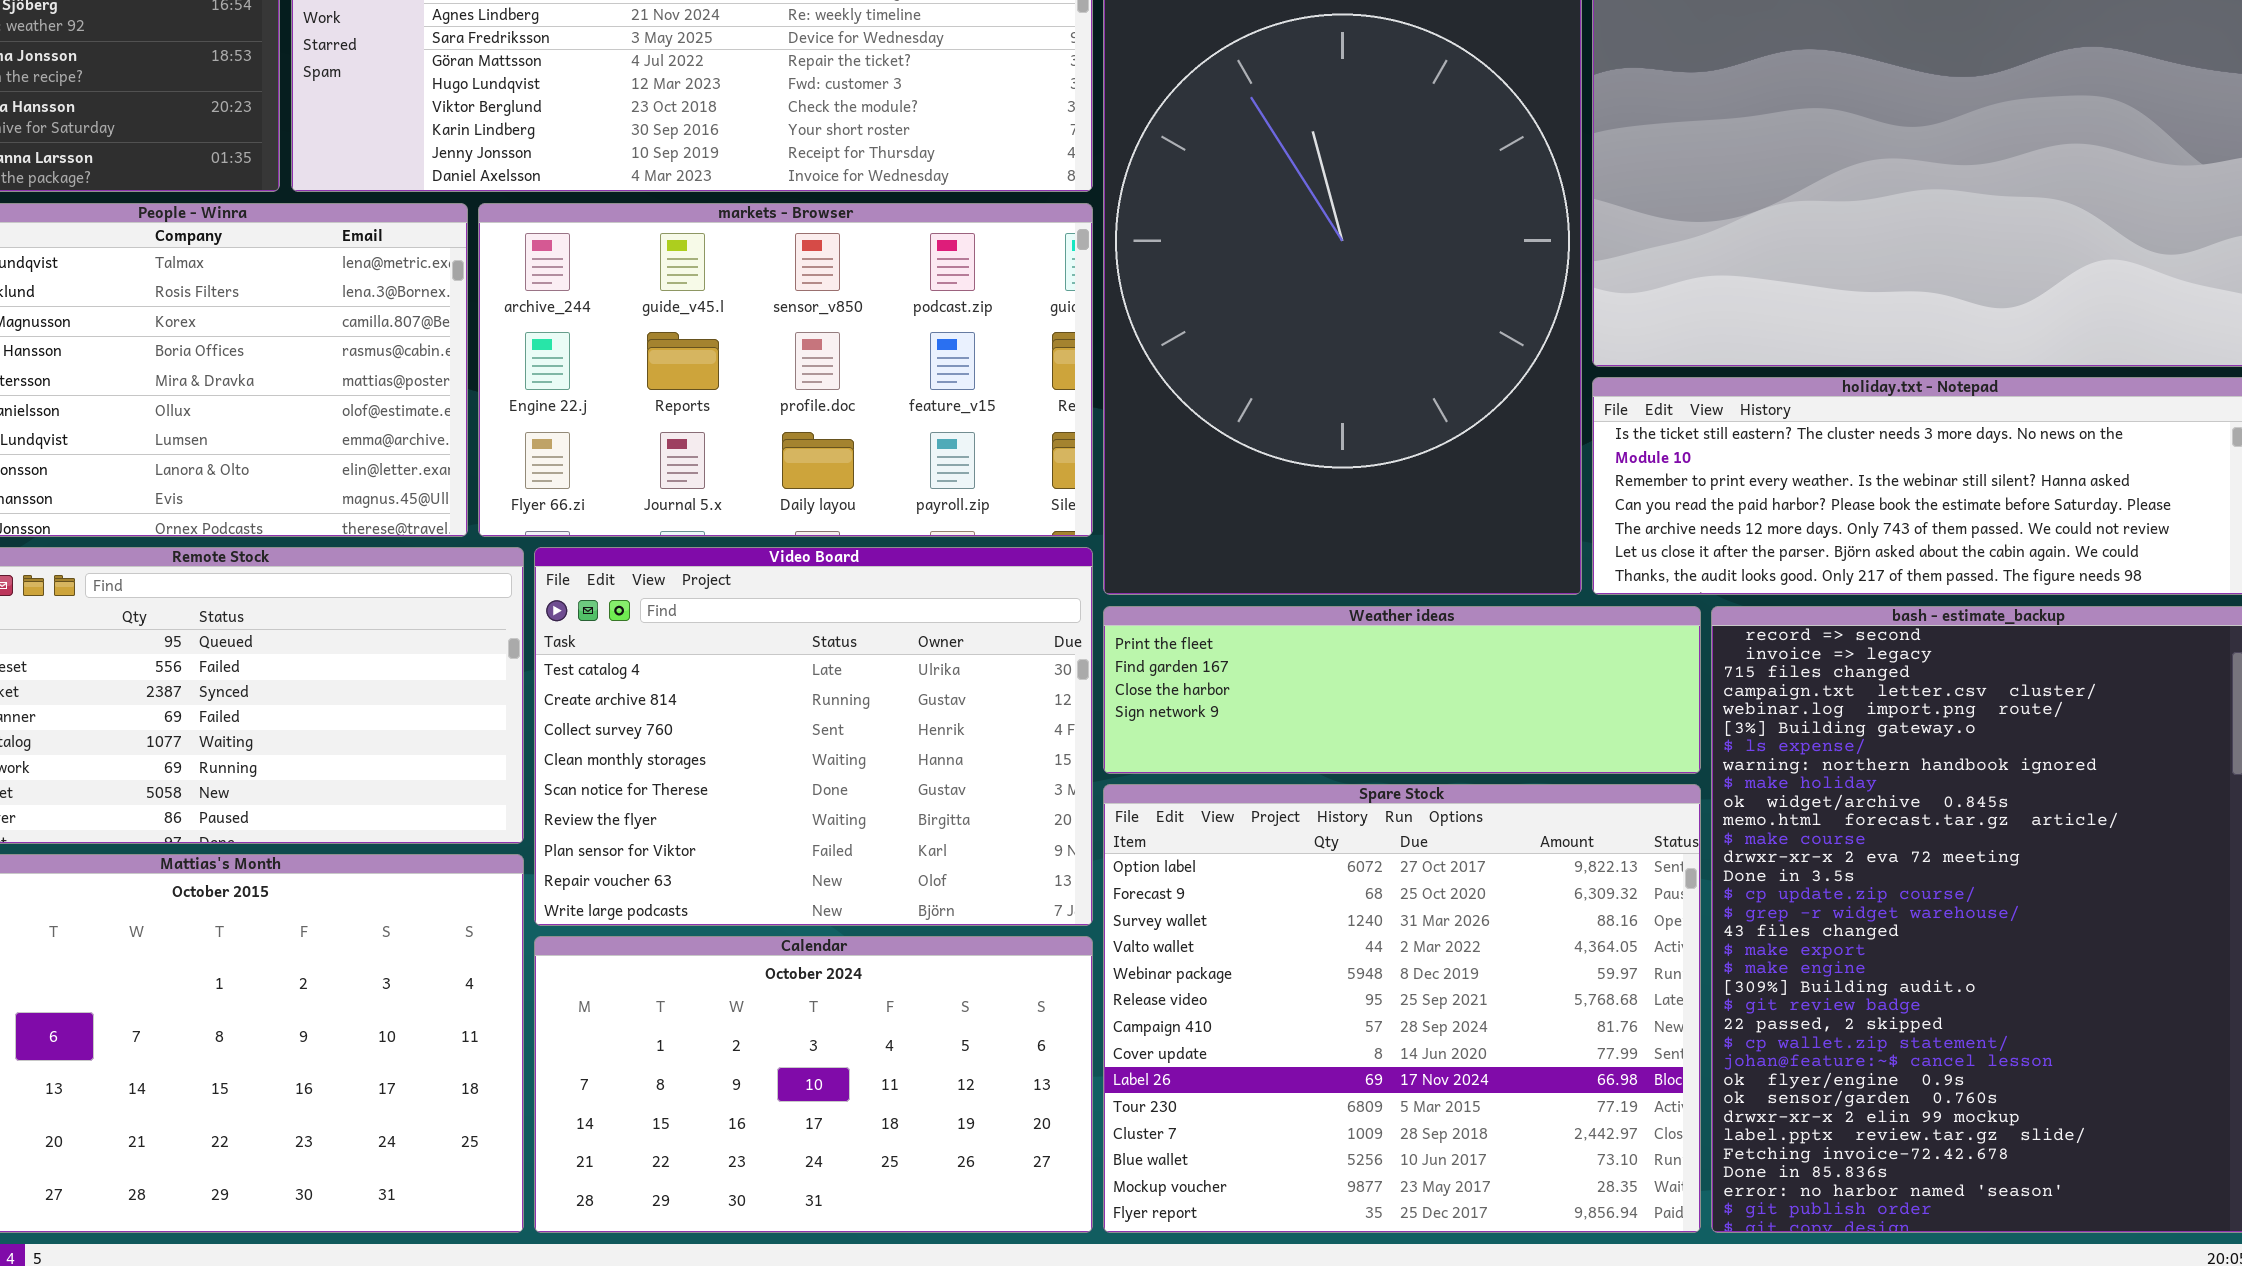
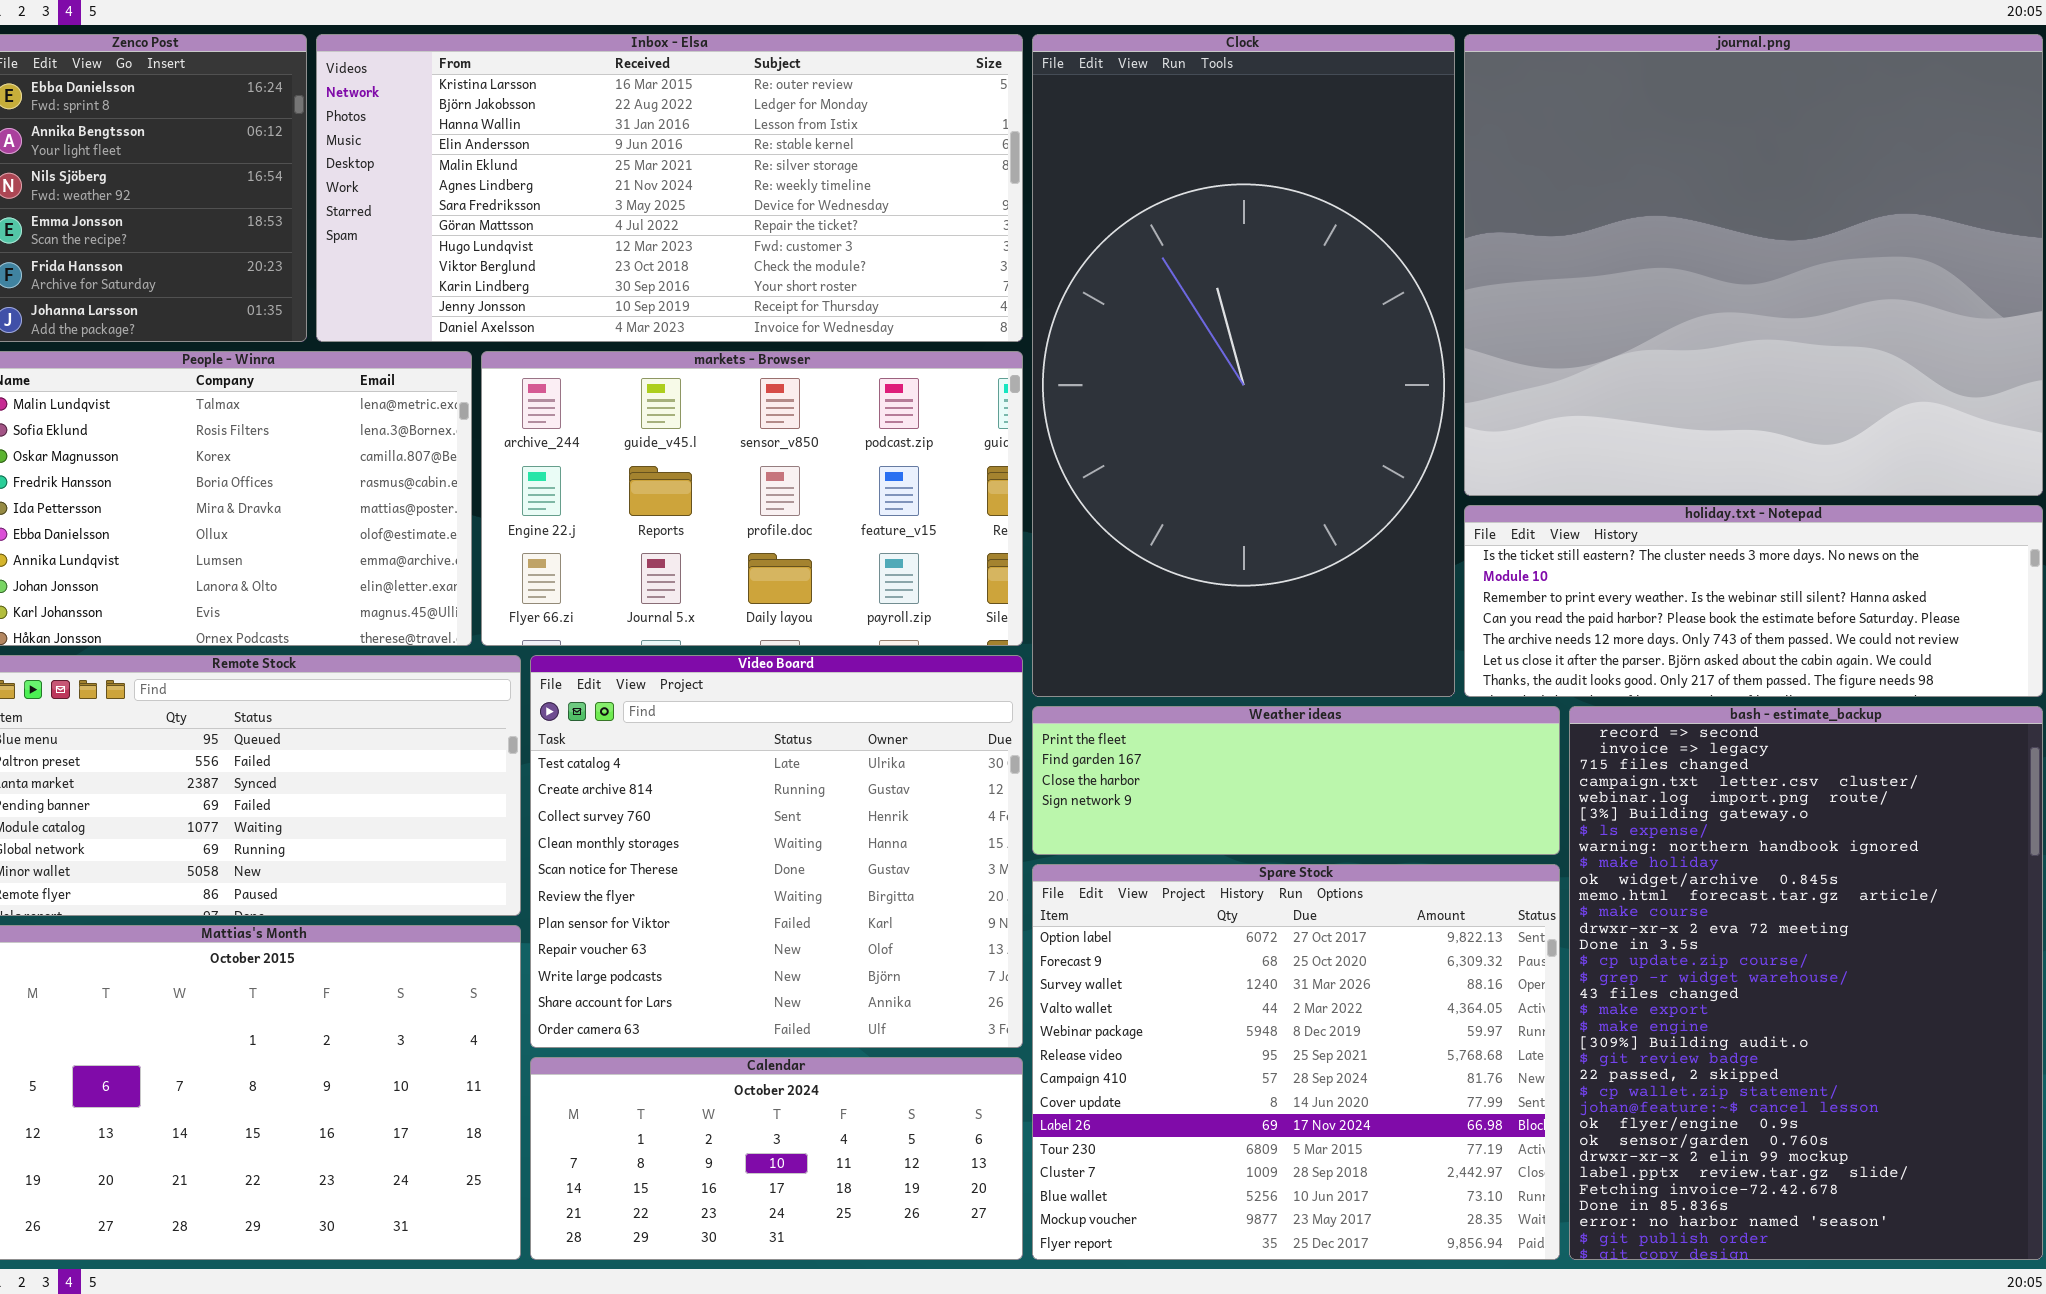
Video Board: [534,547,1093,926] -> [530,655,1023,1048], resized
Calendar: [534,936,1093,1233] -> [530,1057,1023,1260], resized

